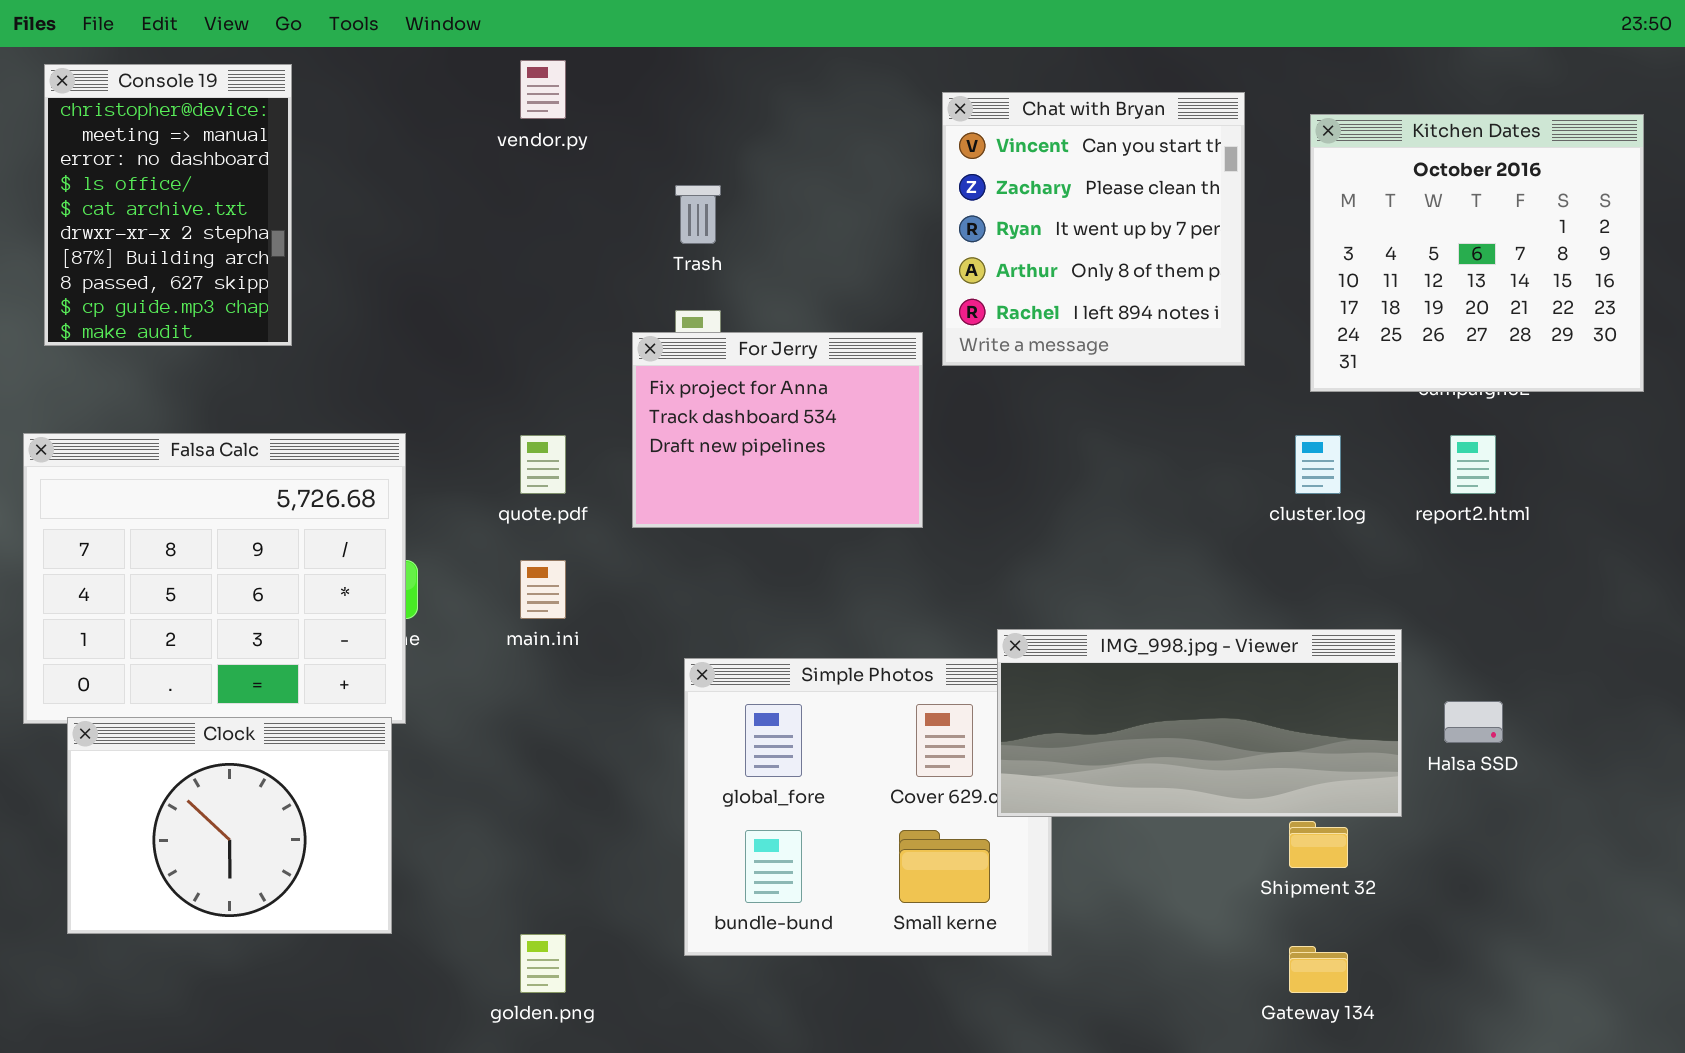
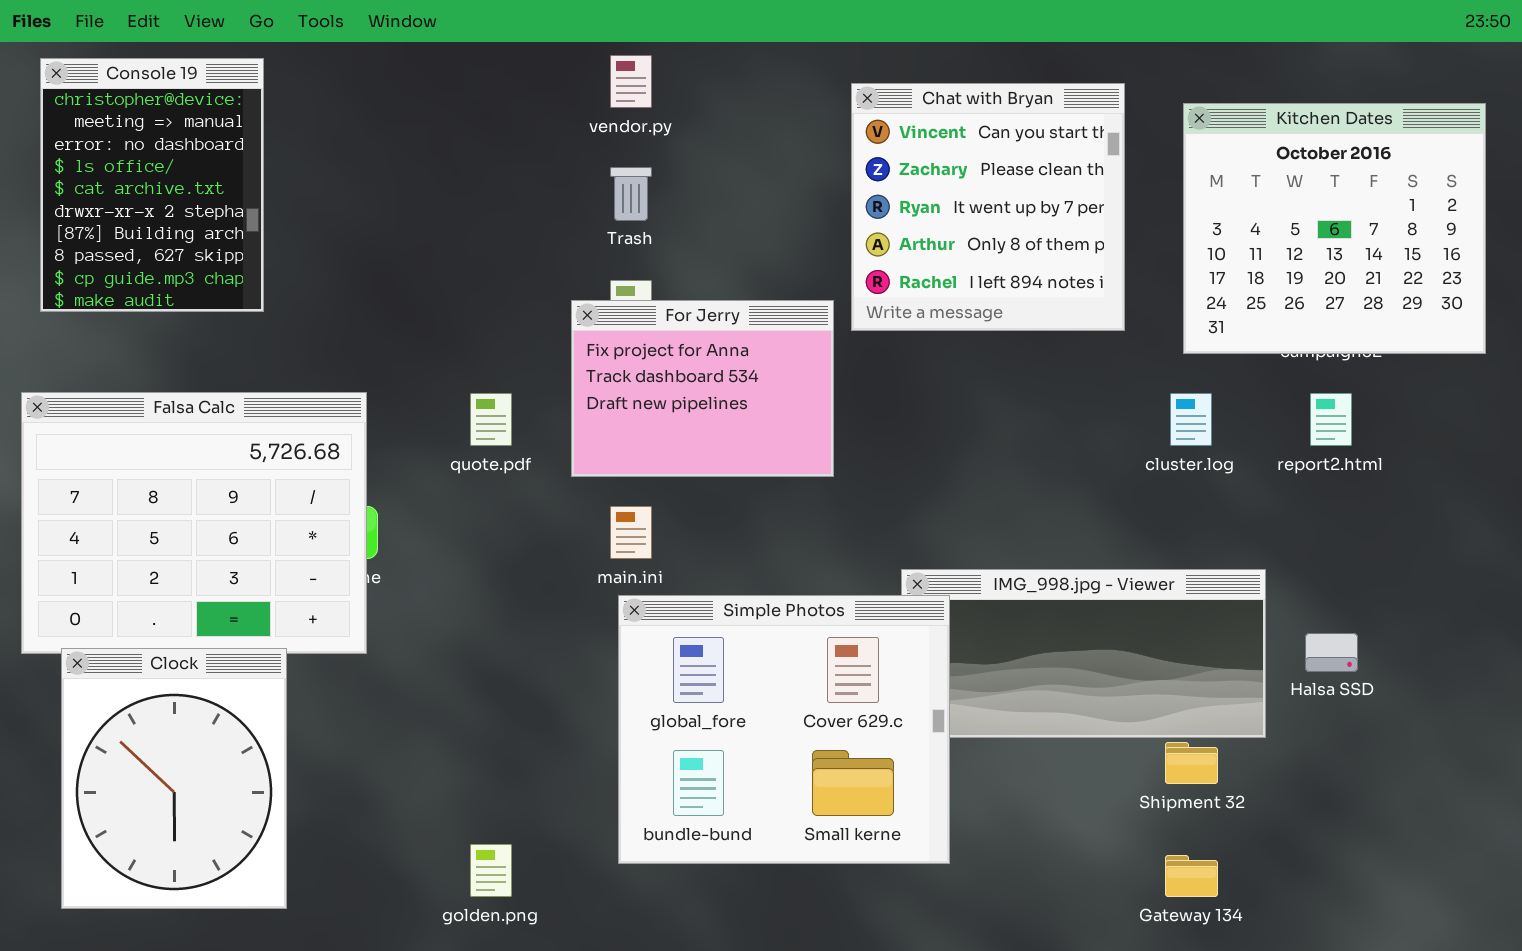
vendor.py: [520,60,566,119] -> [610,55,652,108], moved
main.ini: [520,560,566,619] -> [610,506,652,559], moved
Simple Photos: [684,658,1052,956] -> [618,595,950,864], raised
Clock: [67,717,392,934] -> [61,648,287,909], resized

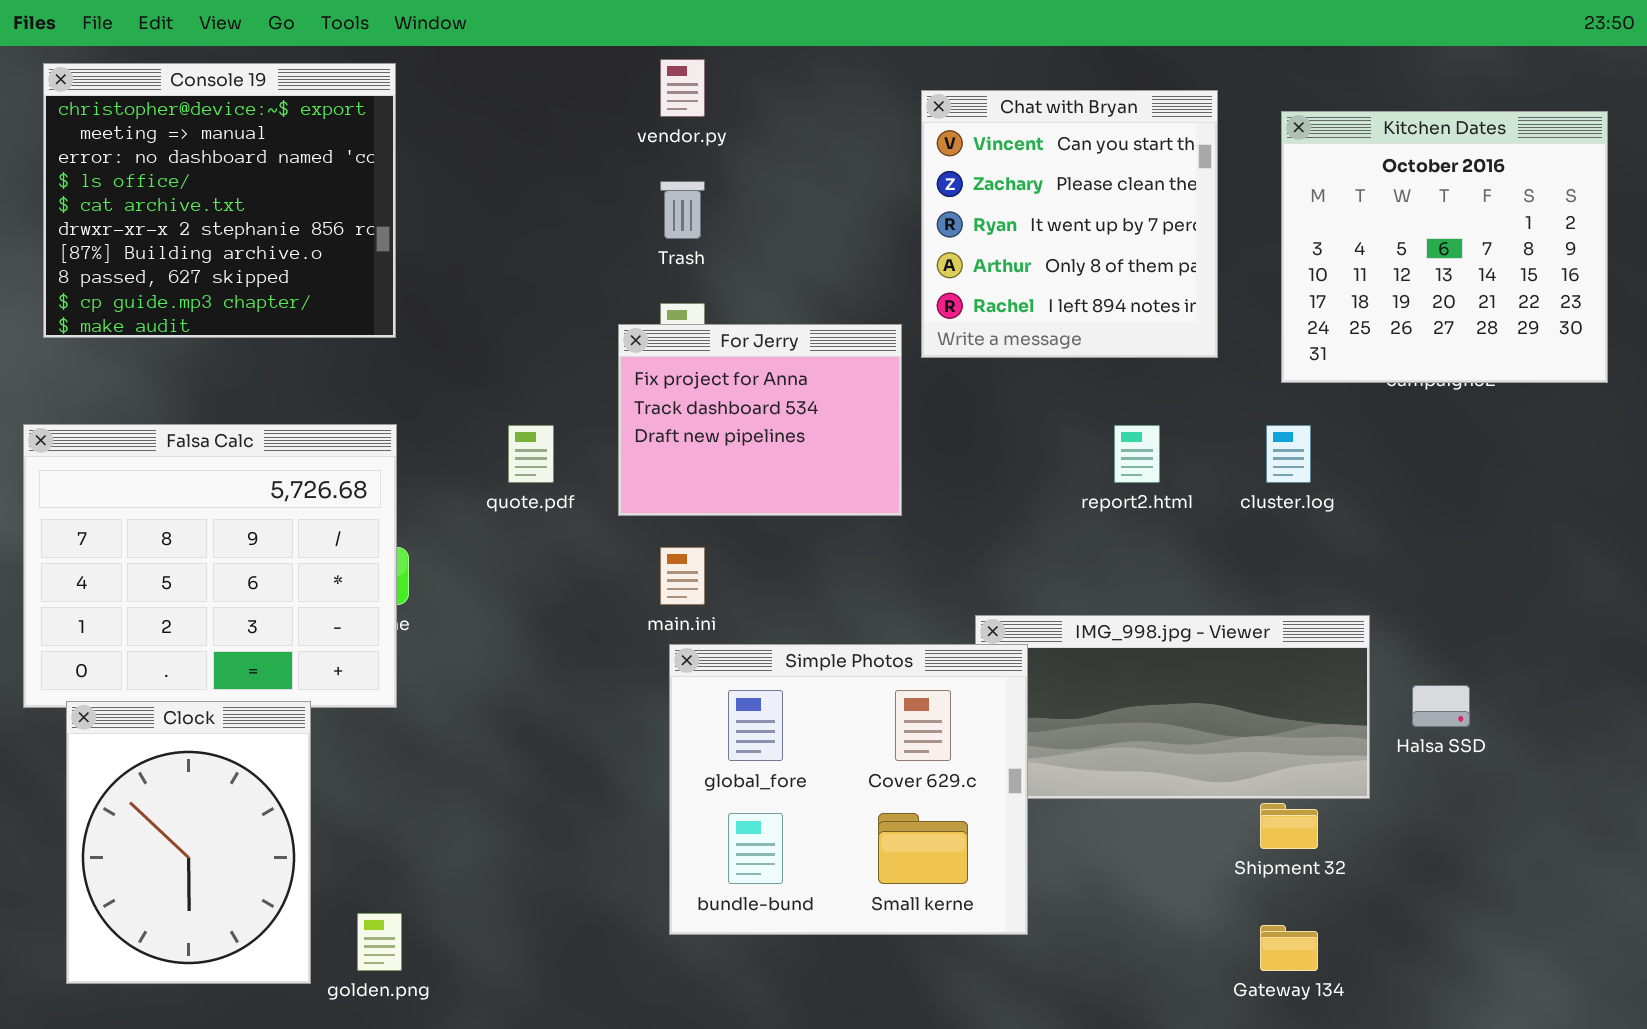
Console 19: [40,58,264,312] -> [43,63,396,338], resized
report2.html: [1310,393,1352,446] -> [1114,425,1160,483], moved
golden.png: [470,844,512,897] -> [357,913,402,971], moved

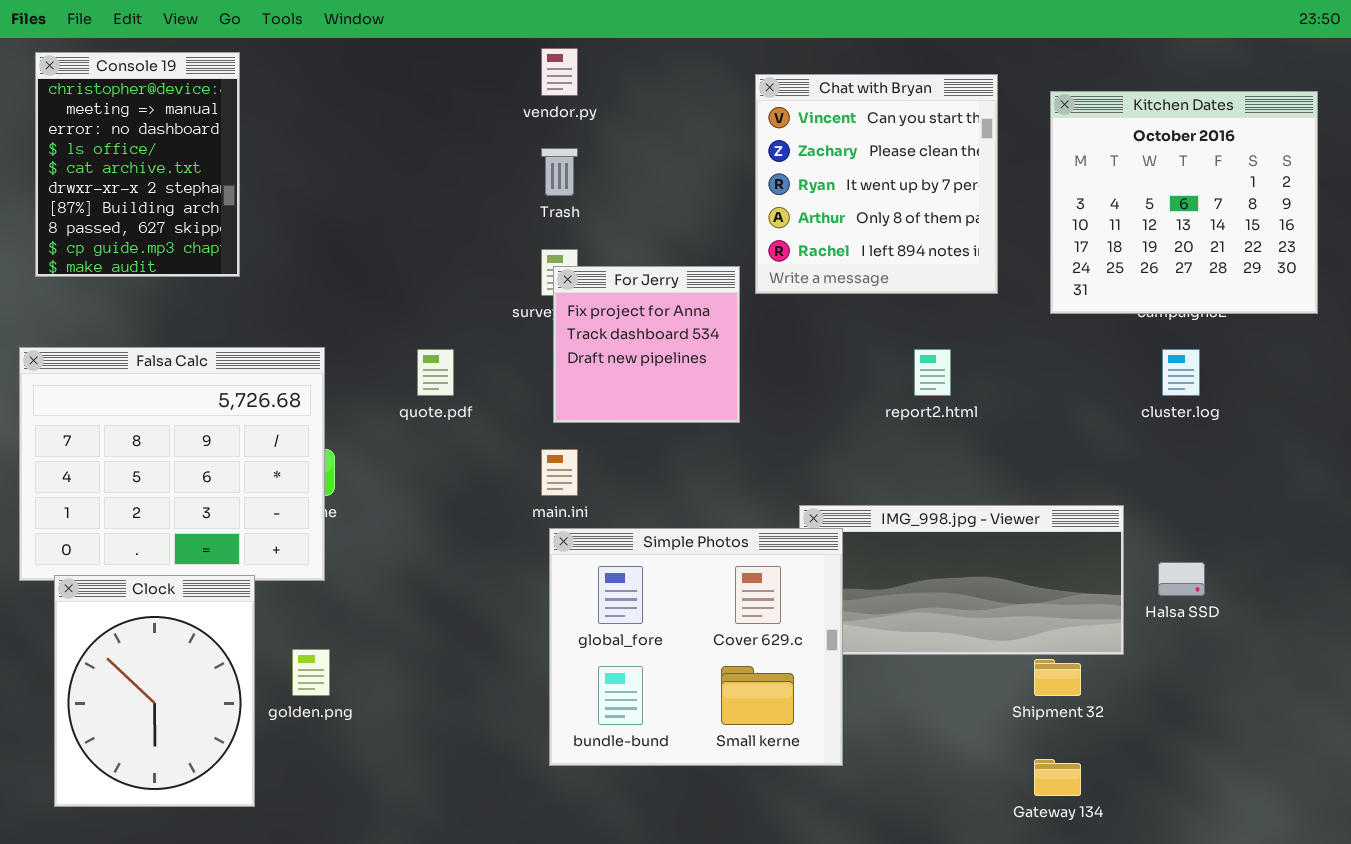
Console 19: [43,63,396,338] -> [35,52,240,277], resized
For Jerry: [618,324,902,516] -> [553,266,740,423], resized
cluster.log: [1266,425,1311,483] -> [1162,349,1200,396], moved
golden.png: [357,913,402,971] -> [292,649,330,696], moved

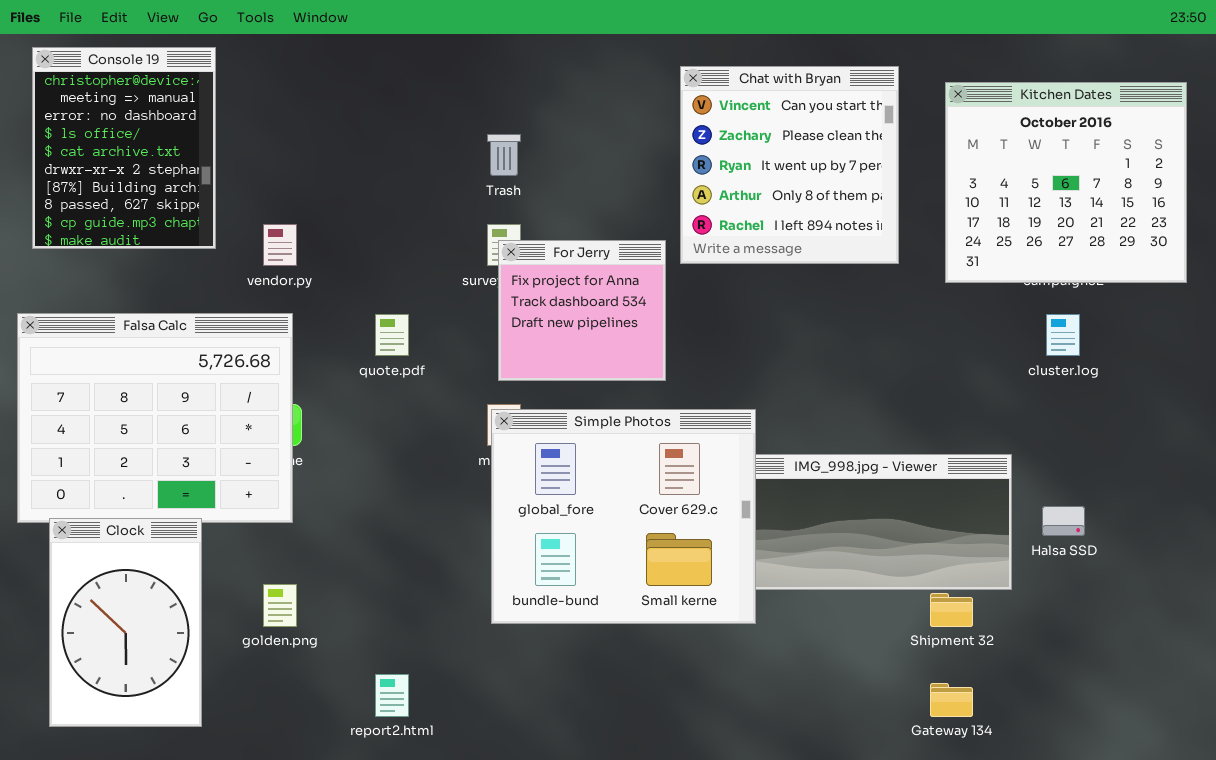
vendor.py: [541,48,578,96] -> [263,224,297,266], moved
report2.html: [914,349,951,396] -> [375,674,409,717], moved
Simple Photos: [549,528,843,766] -> [491,409,756,624], moved
Clock: [54,575,255,807] -> [49,518,202,727], resized

